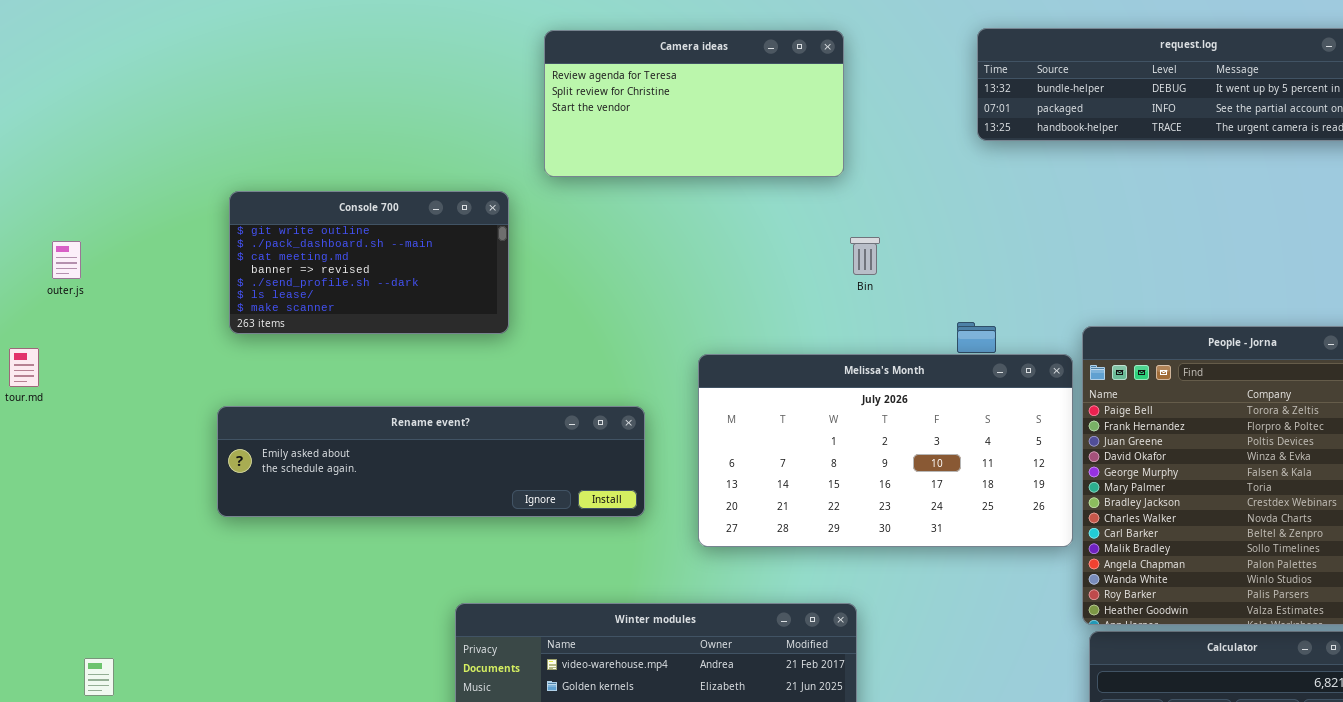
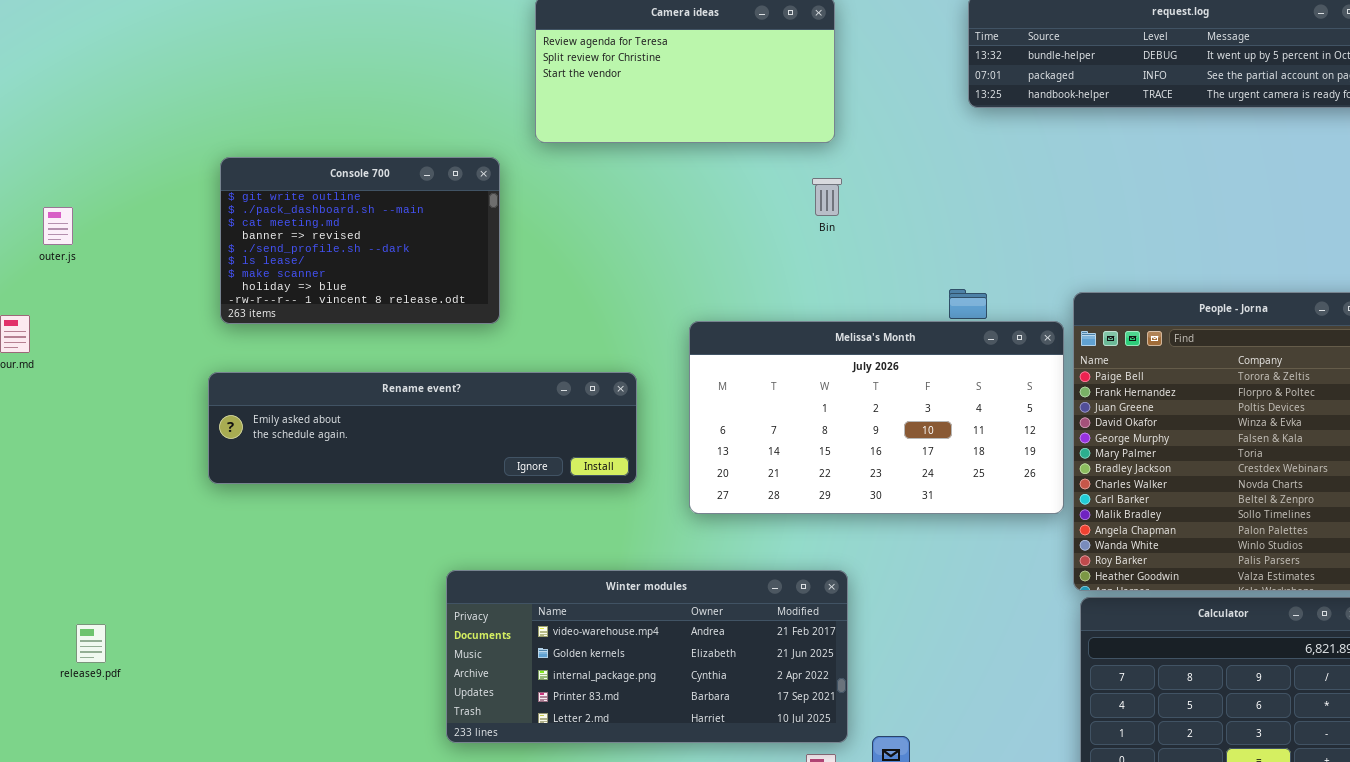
Console 700: [229,191,509,334] -> [220,157,500,324], resized
Bin: [850,237,880,275] -> [812,178,842,216], moved

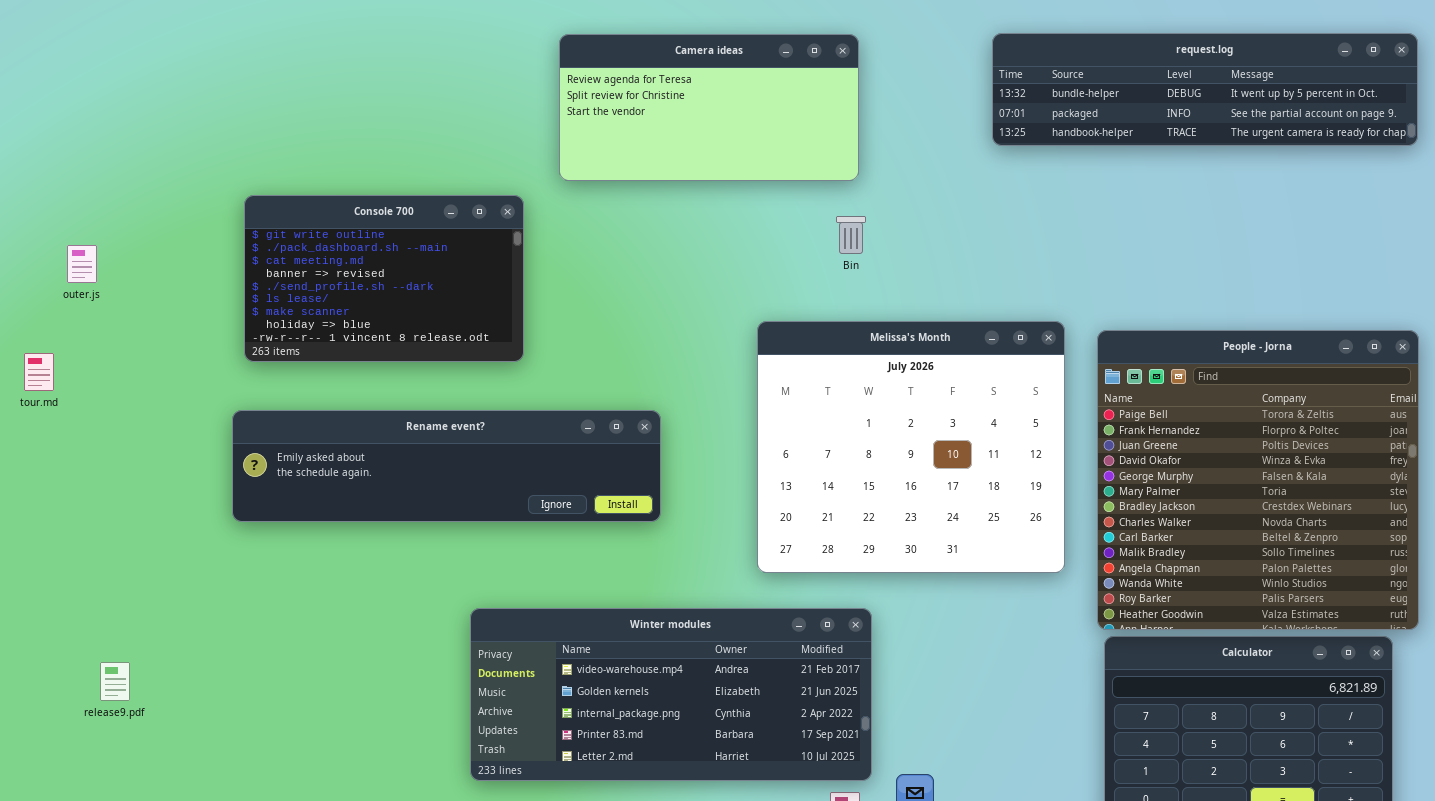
Melissa's Month: [689,321,1064,514] -> [757,321,1065,573], moved, resized

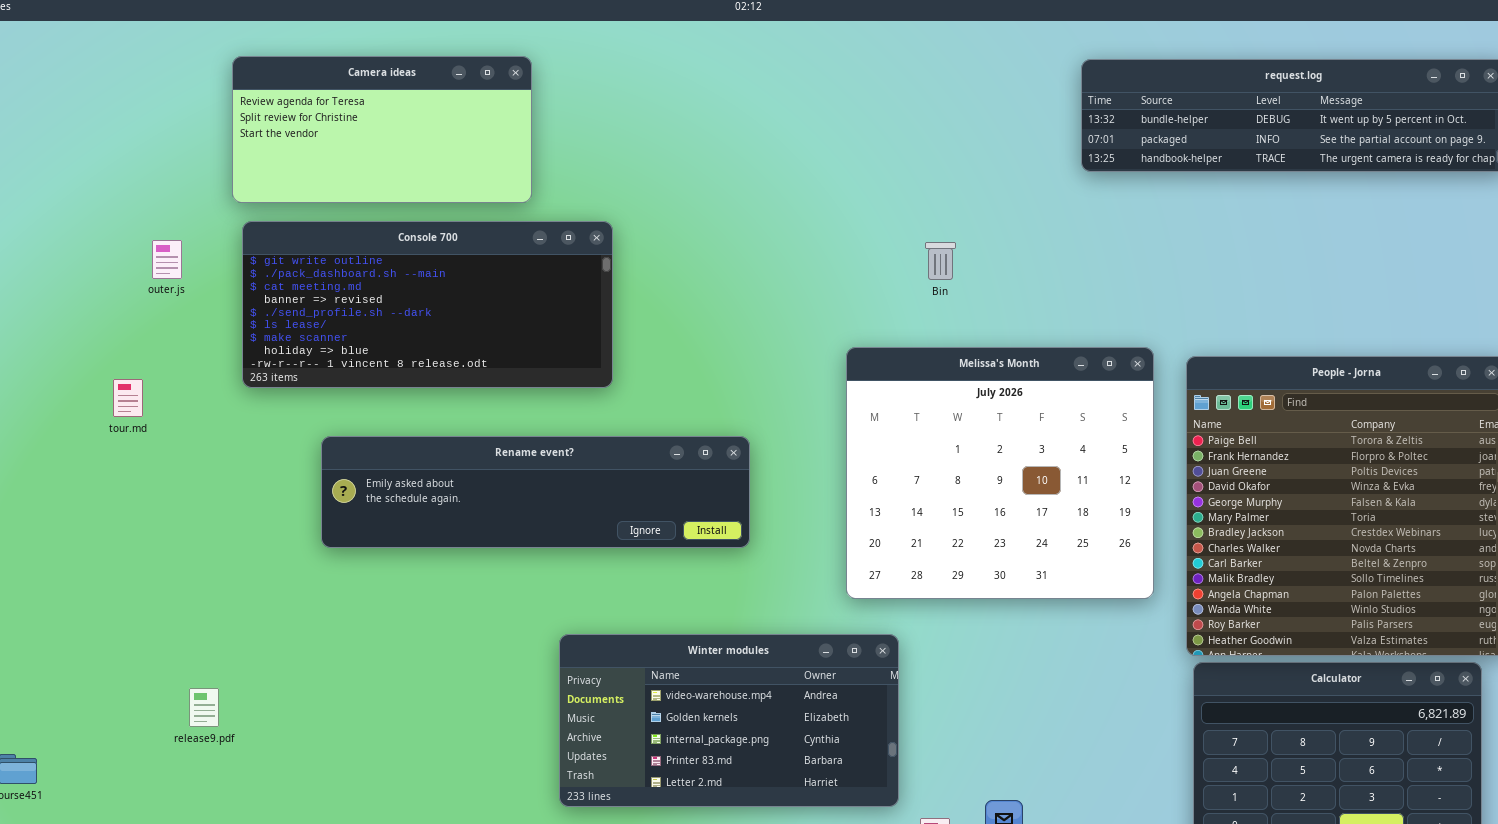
Camera ideas: [559,34,859,181] -> [232,56,532,203], moved
Console 700: [244,195,524,362] -> [242,221,613,388], resized
outer.js: [67,245,97,283] -> [152,240,182,279], moved
Winter modules: [470,608,872,781] -> [559,634,899,807], resized

